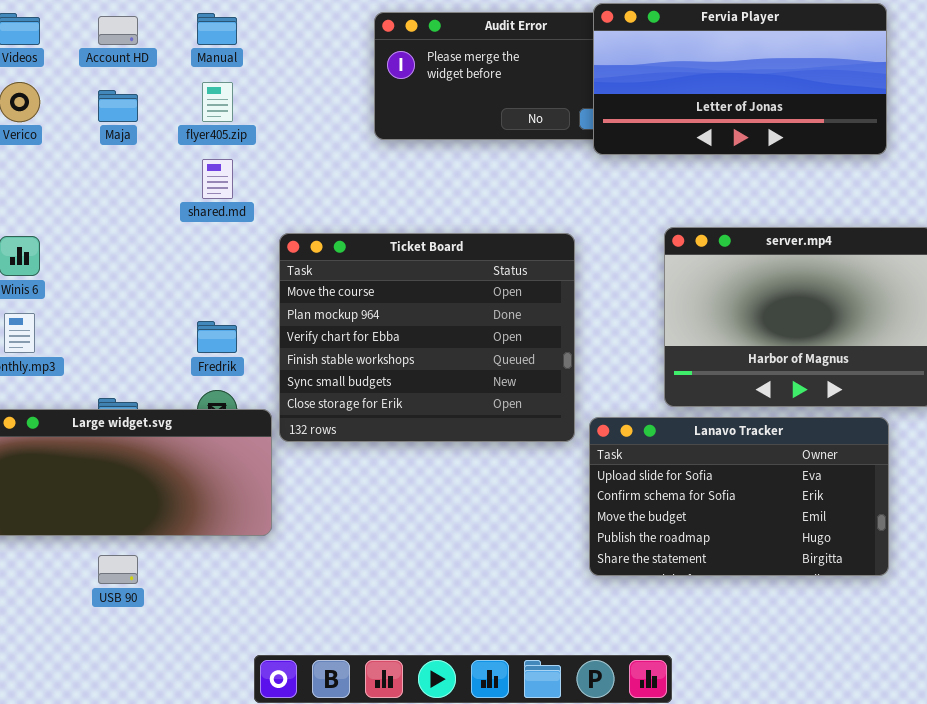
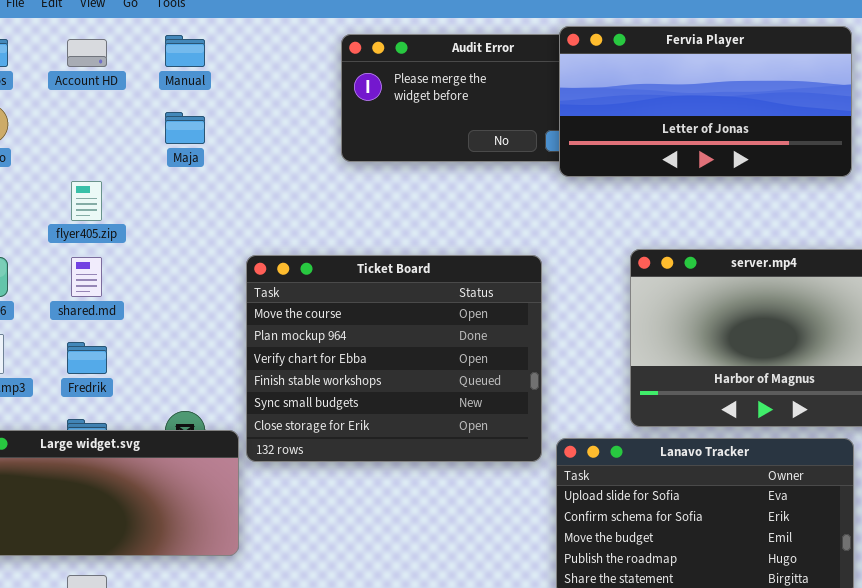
flyer405.zip: [202,82,233,122] -> [71,181,102,221], moved
Maja: [98,90,138,122] -> [165,112,205,144], moved
shared.md: [202,159,233,199] -> [71,257,102,297], moved
Fredrik: [197,321,237,353] -> [67,342,107,374], moved

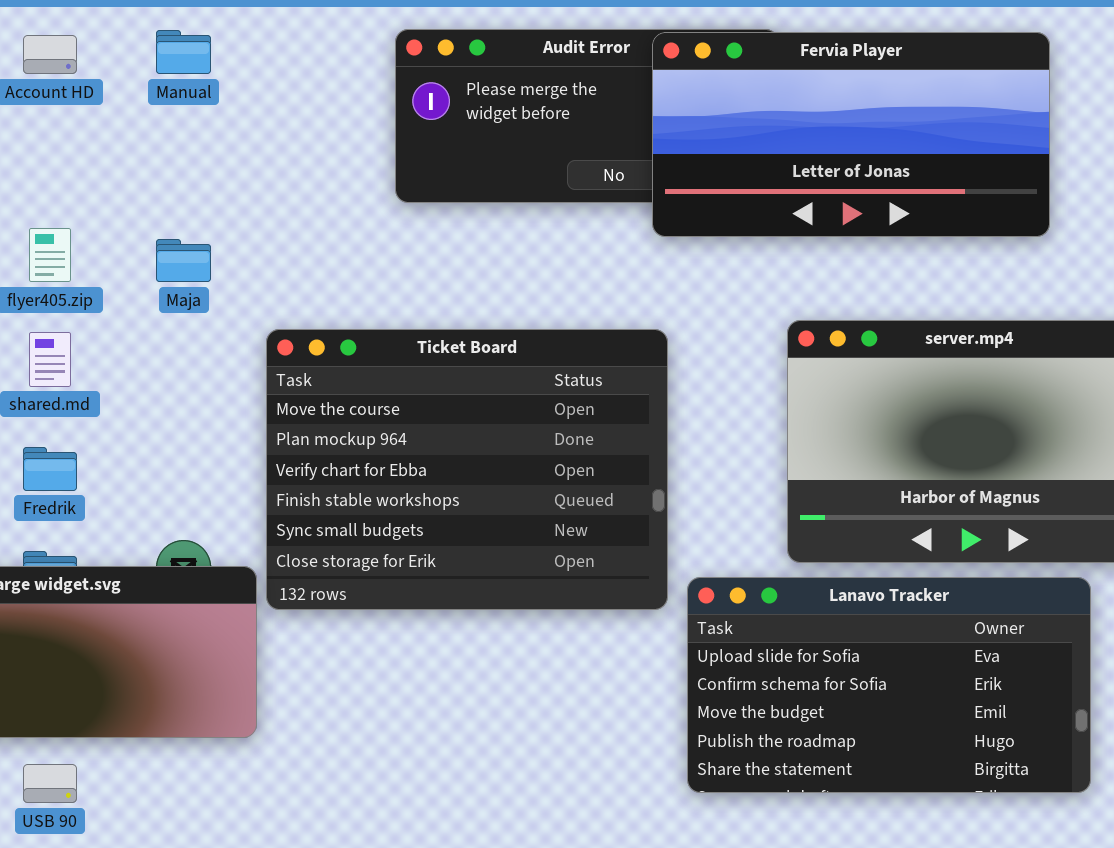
Fervia Player: [559,26,852,177] -> [652,32,1050,237], moved
Maja: [165,112,205,144] -> [156,239,211,282], moved

